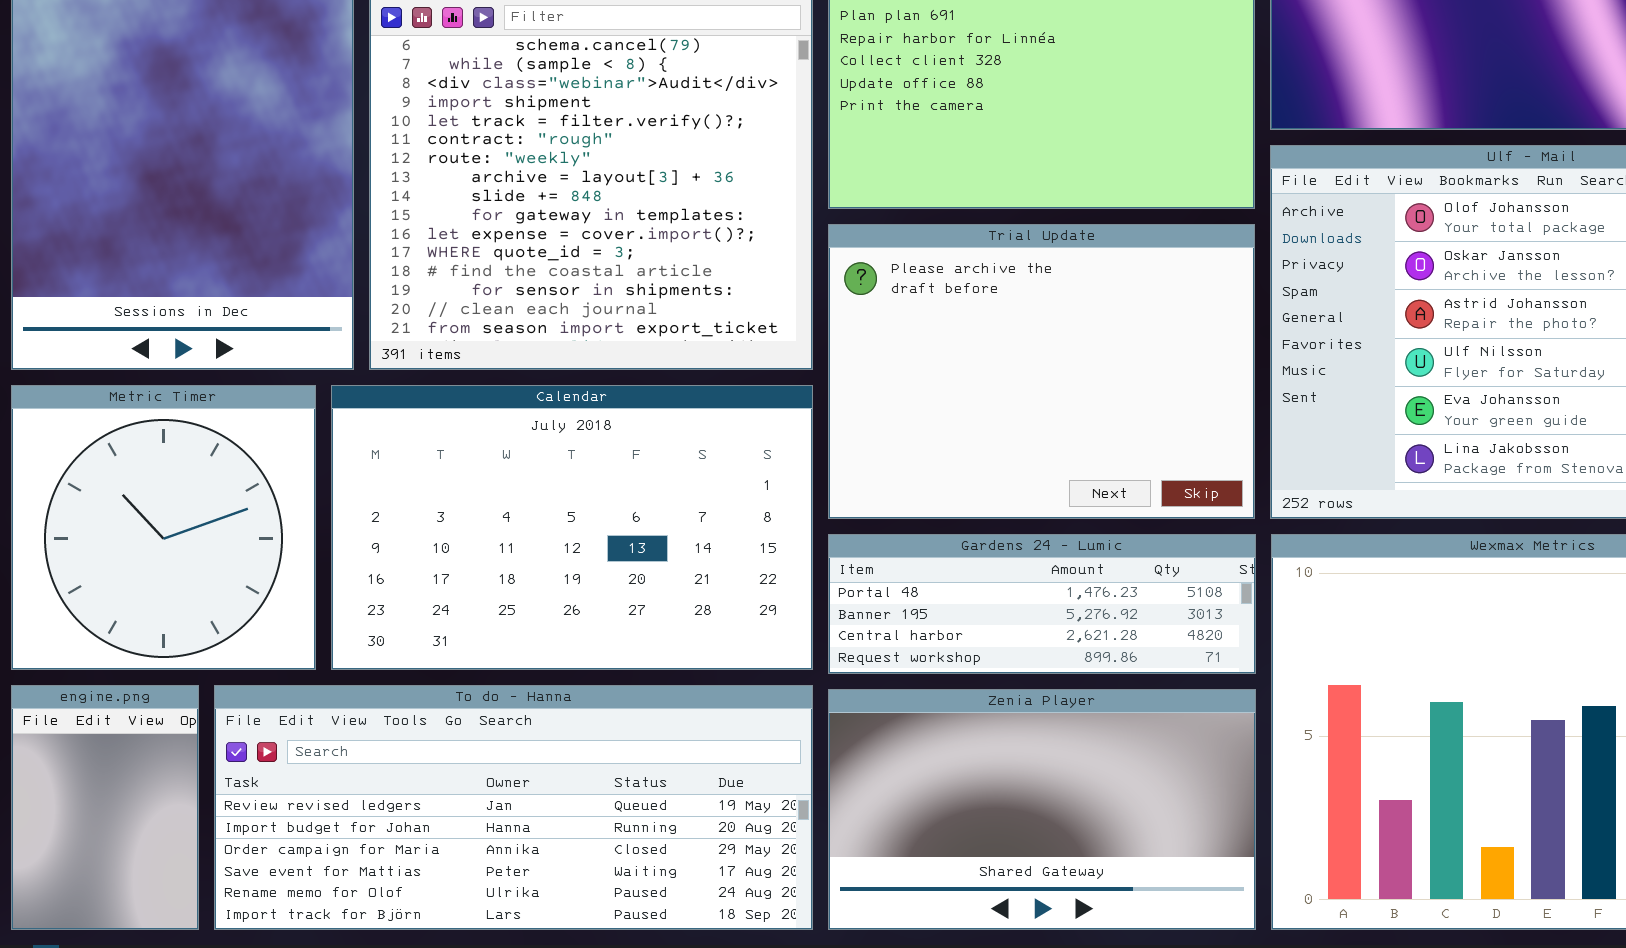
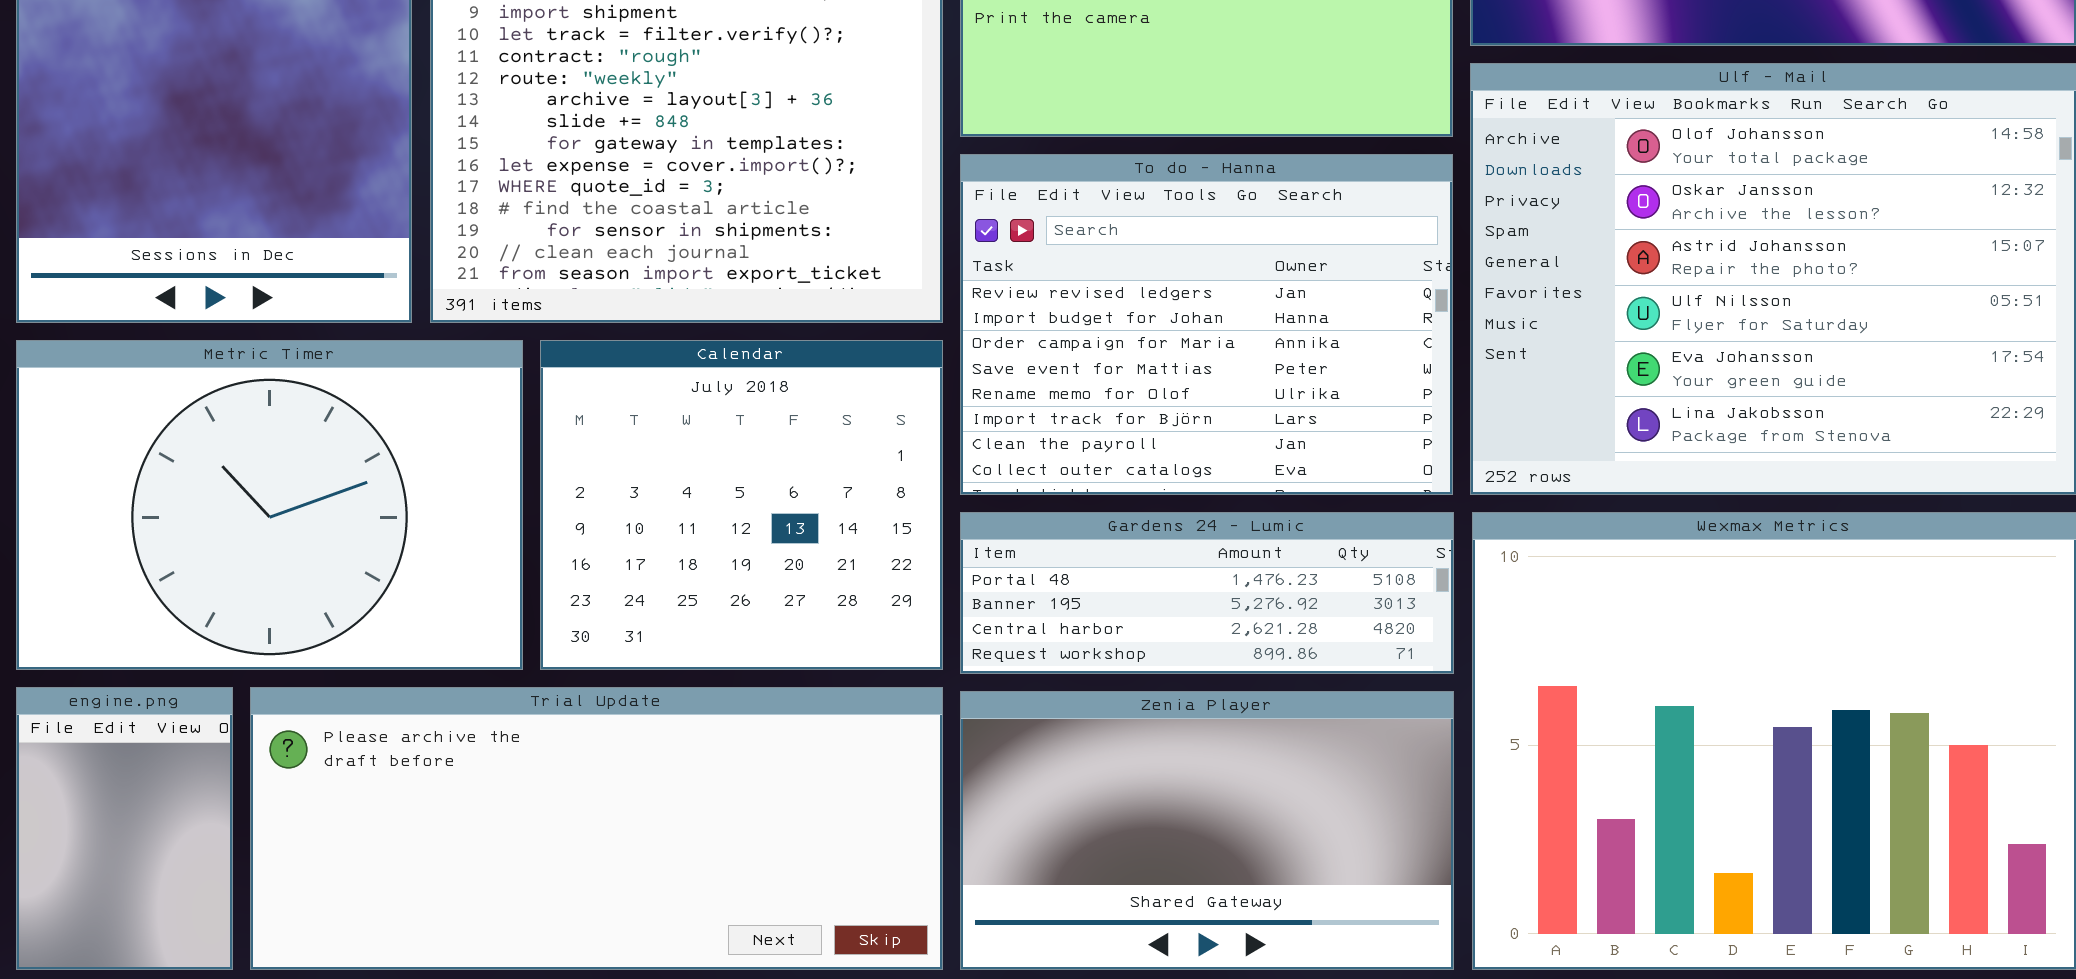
Trial Update: [828,224,1255,519] -> [250,687,943,970], moved, resized
Metric Timer: [11,385,316,670] -> [16,340,523,670], resized
Calendar: [331,385,813,670] -> [540,340,943,670], resized
To do - Hanna: [214,685,813,930] -> [960,154,1453,495], moved, resized

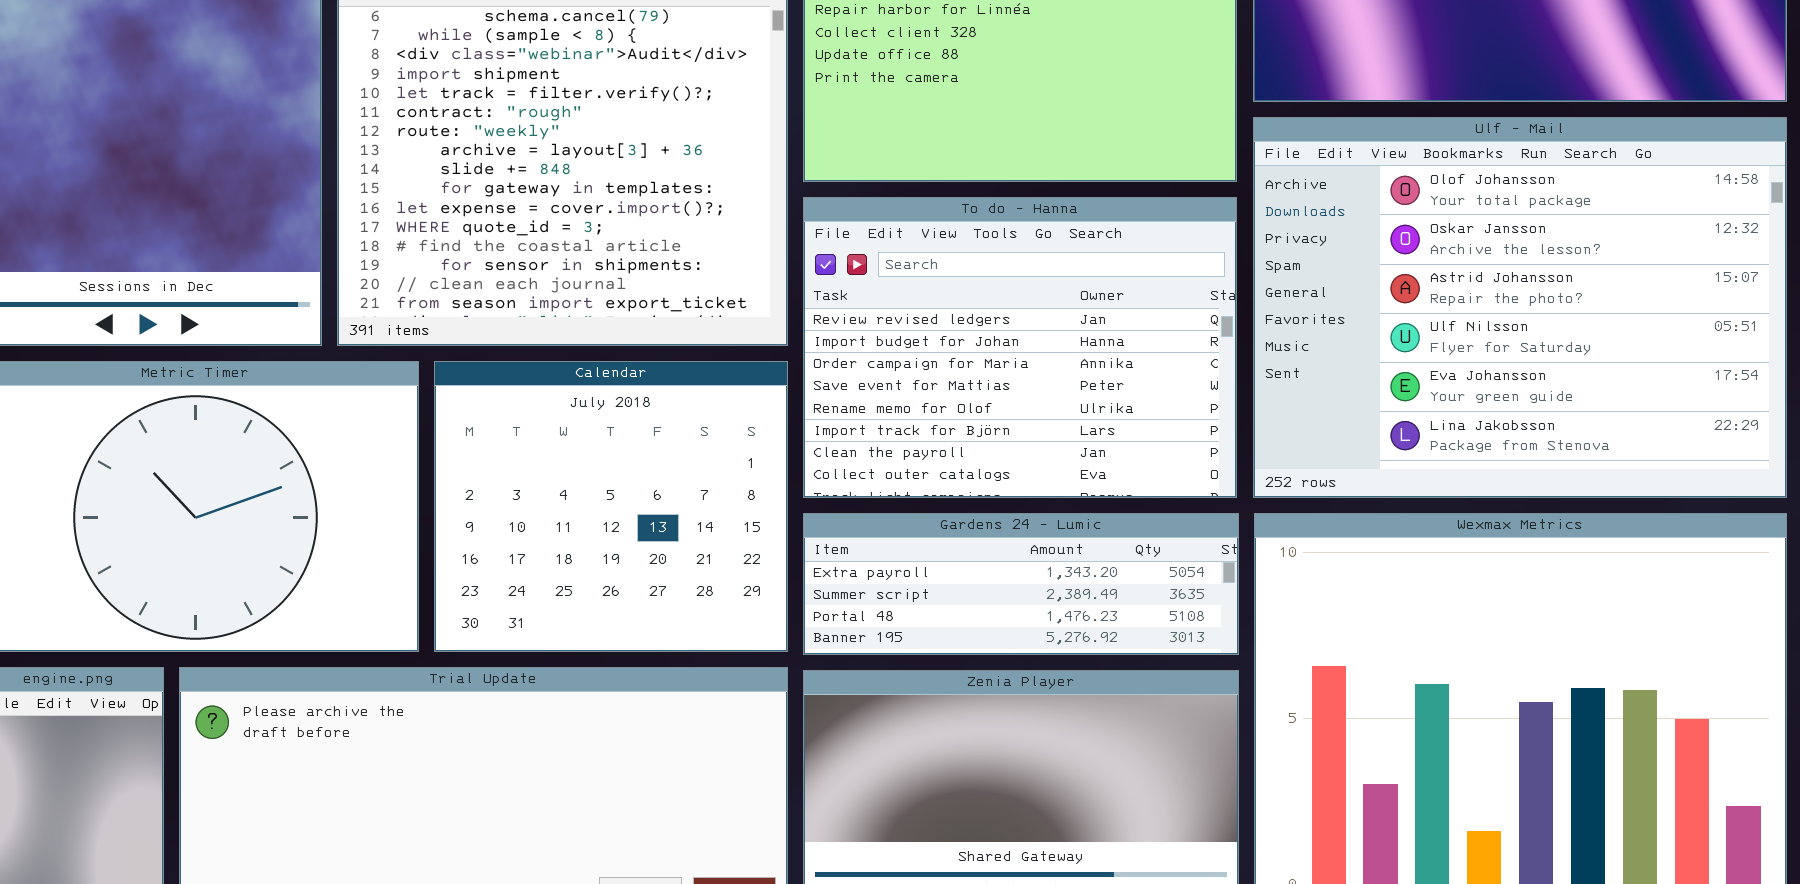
Gardens 24 - Lumic: [960,512,1454,674] -> [803,513,1239,655], scrolled up 2 rows

